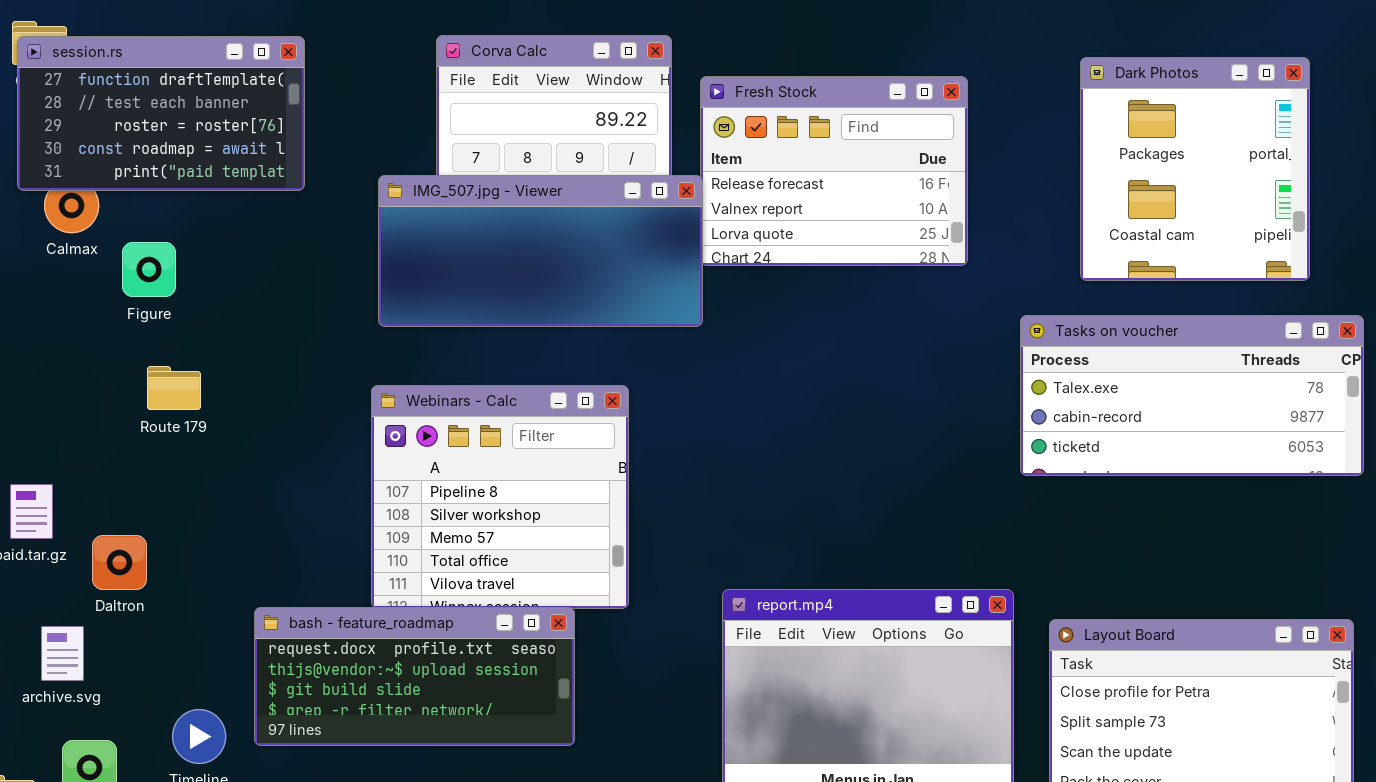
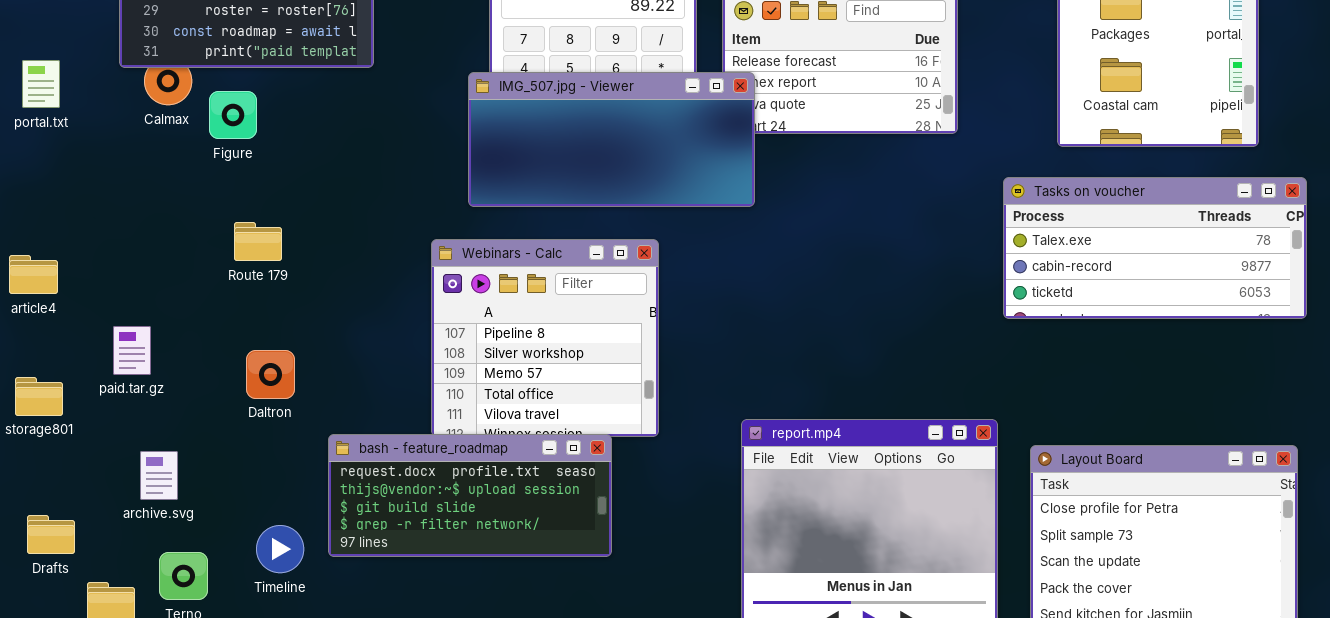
IMG_507.jpg - Viewer: [378,175,703,327] -> [468,72,755,207], moved
Figure: [122,242,176,297] -> [209,91,257,139], moved
Daltron: [92,535,147,590] -> [246,350,295,399], moved

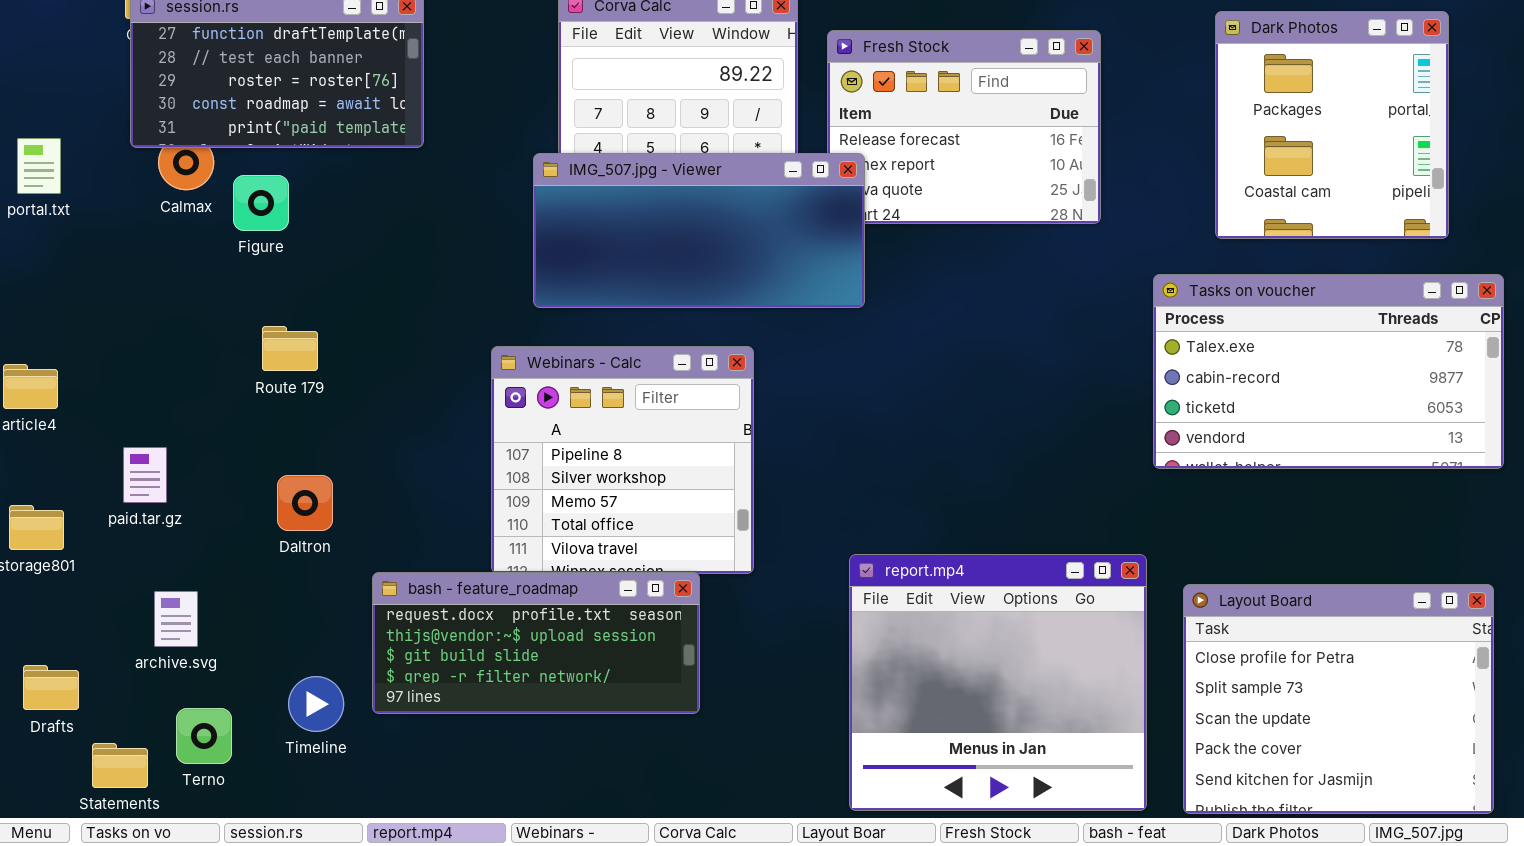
Tasks on voucher: [1003,177,1307,319] -> [1153,274,1504,469], resized

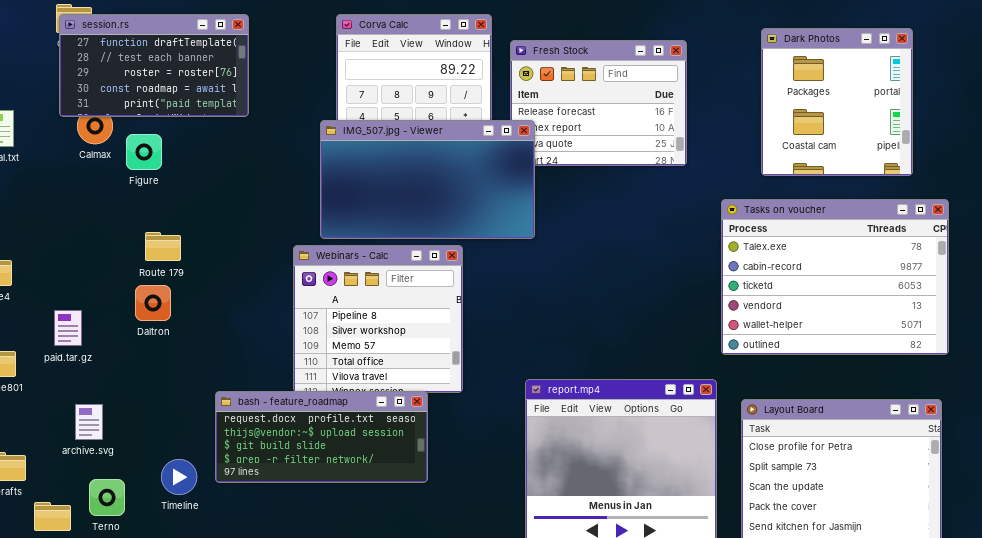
IMG_507.jpg - Viewer: [533,153,865,308] -> [320,120,535,239], resized
Tasks on voucher: [1153,274,1504,469] -> [721,199,949,355], resized
Daltron: [277,475,333,531] -> [135,285,171,321], moved

